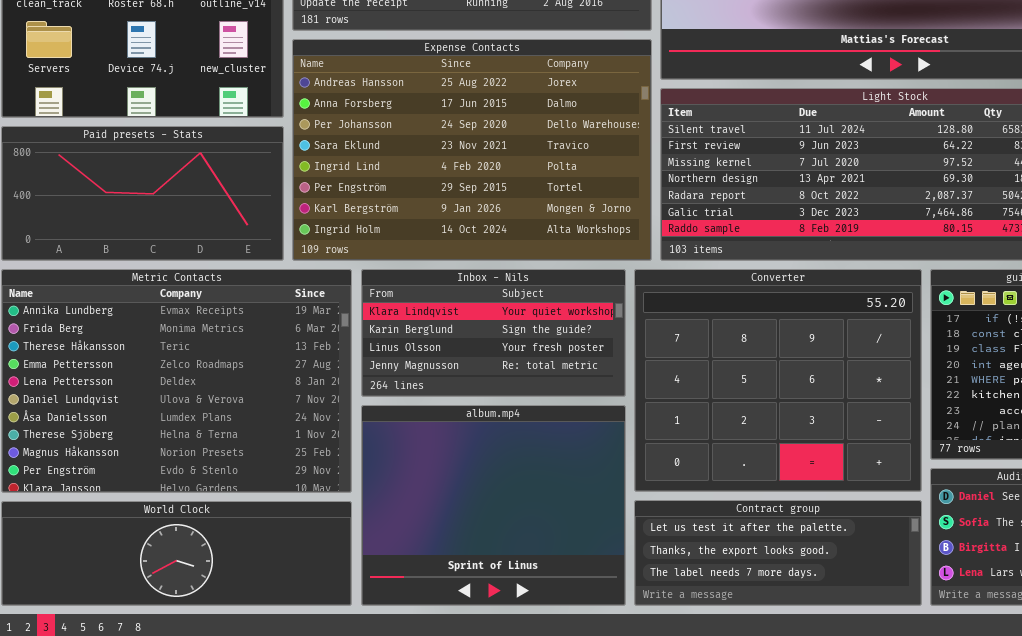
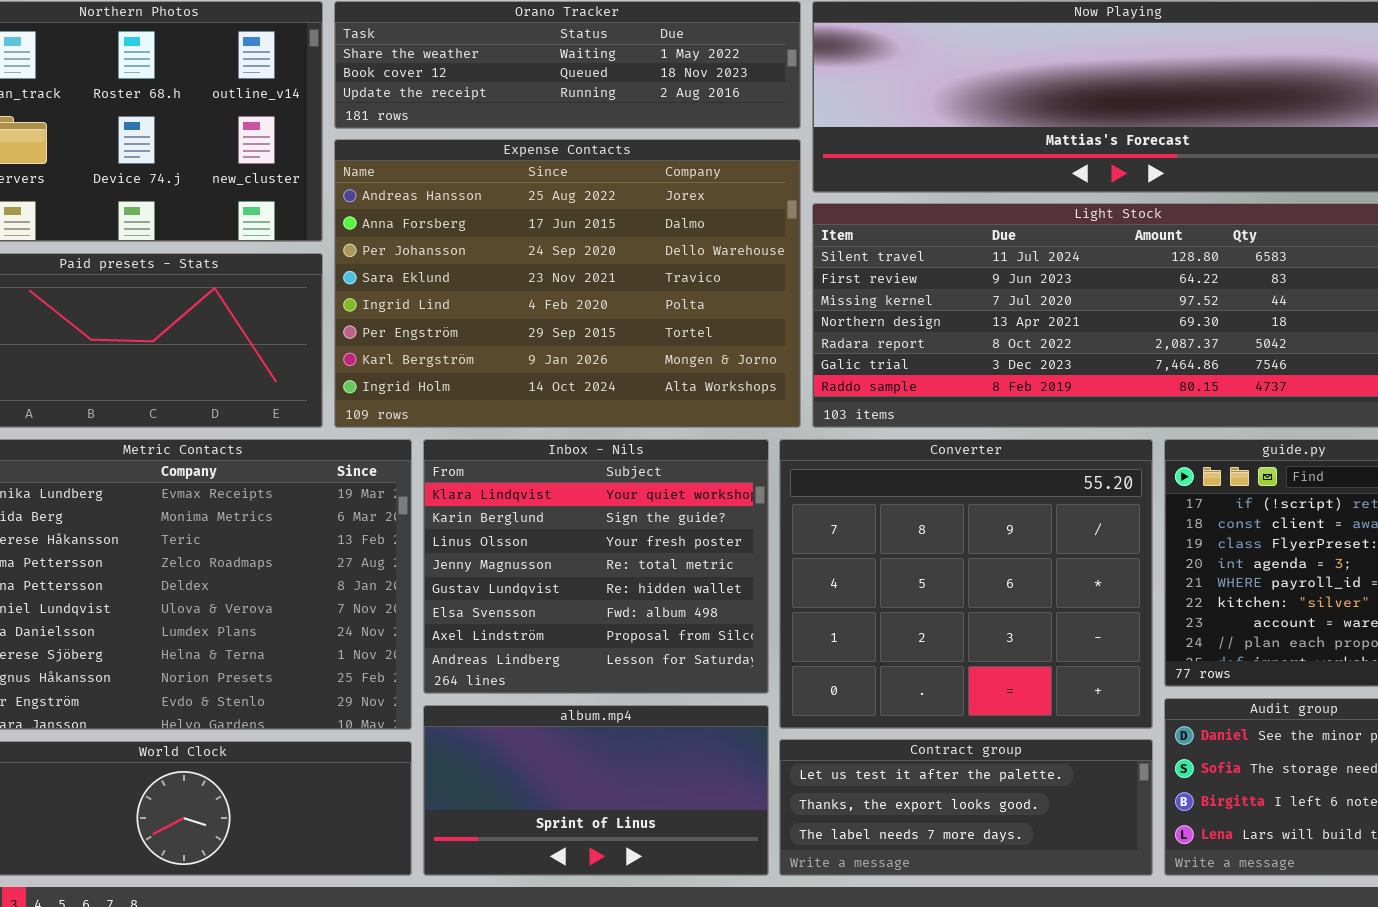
Inbox - Nils: [361,269,626,397] -> [423,439,769,694], resized
album.mp4: [361,405,626,606] -> [423,705,769,876], resized

